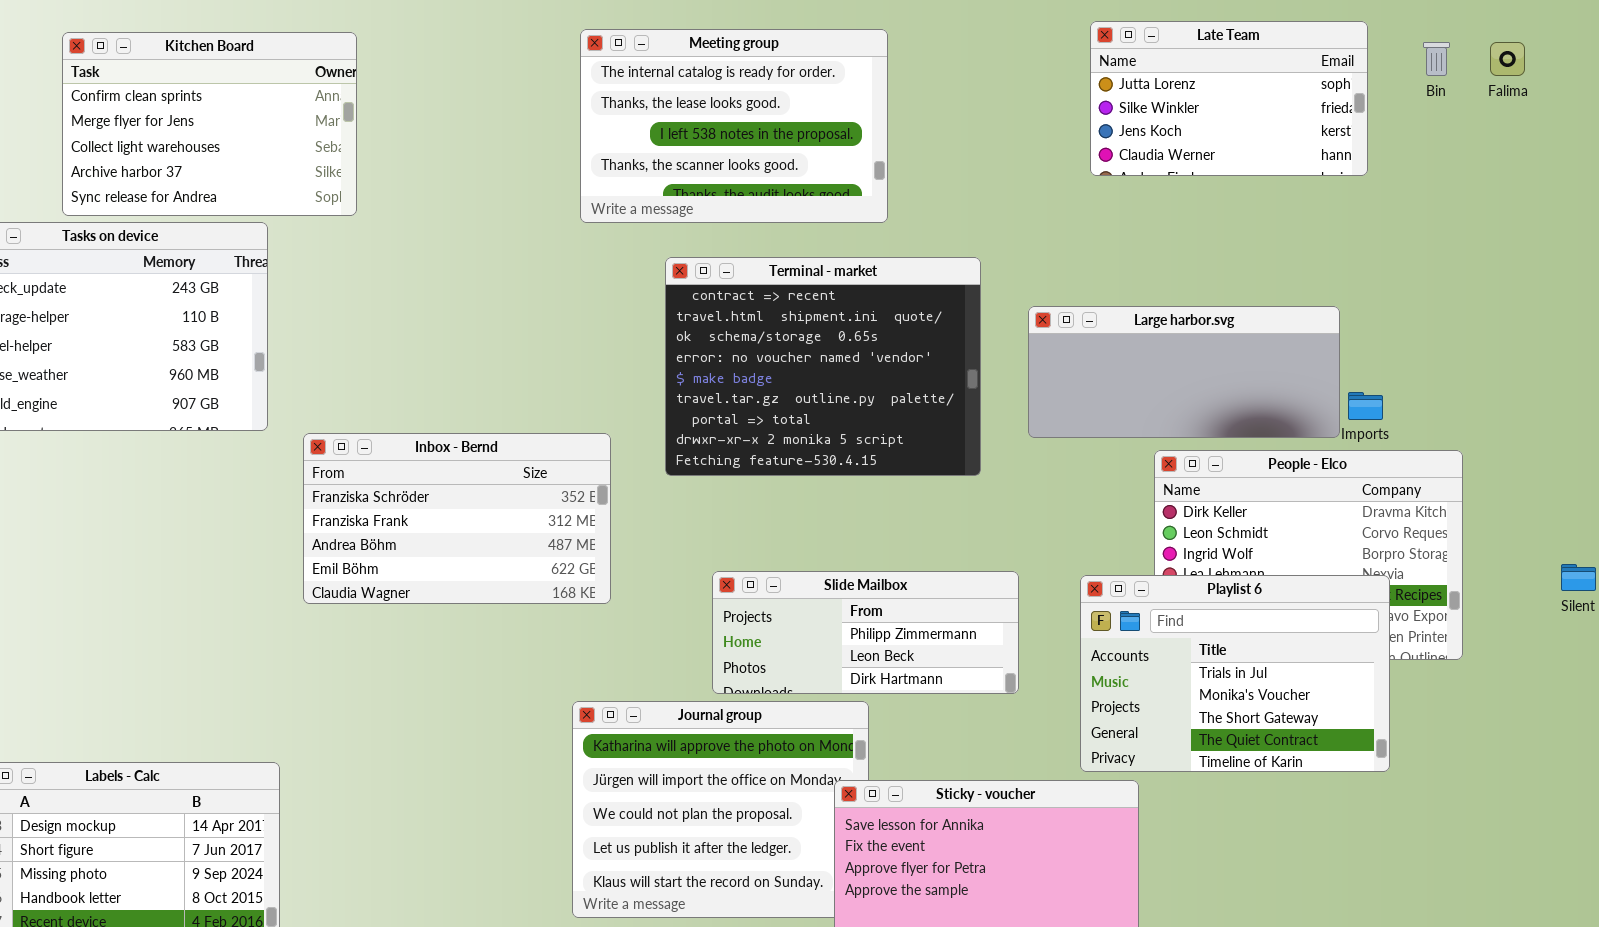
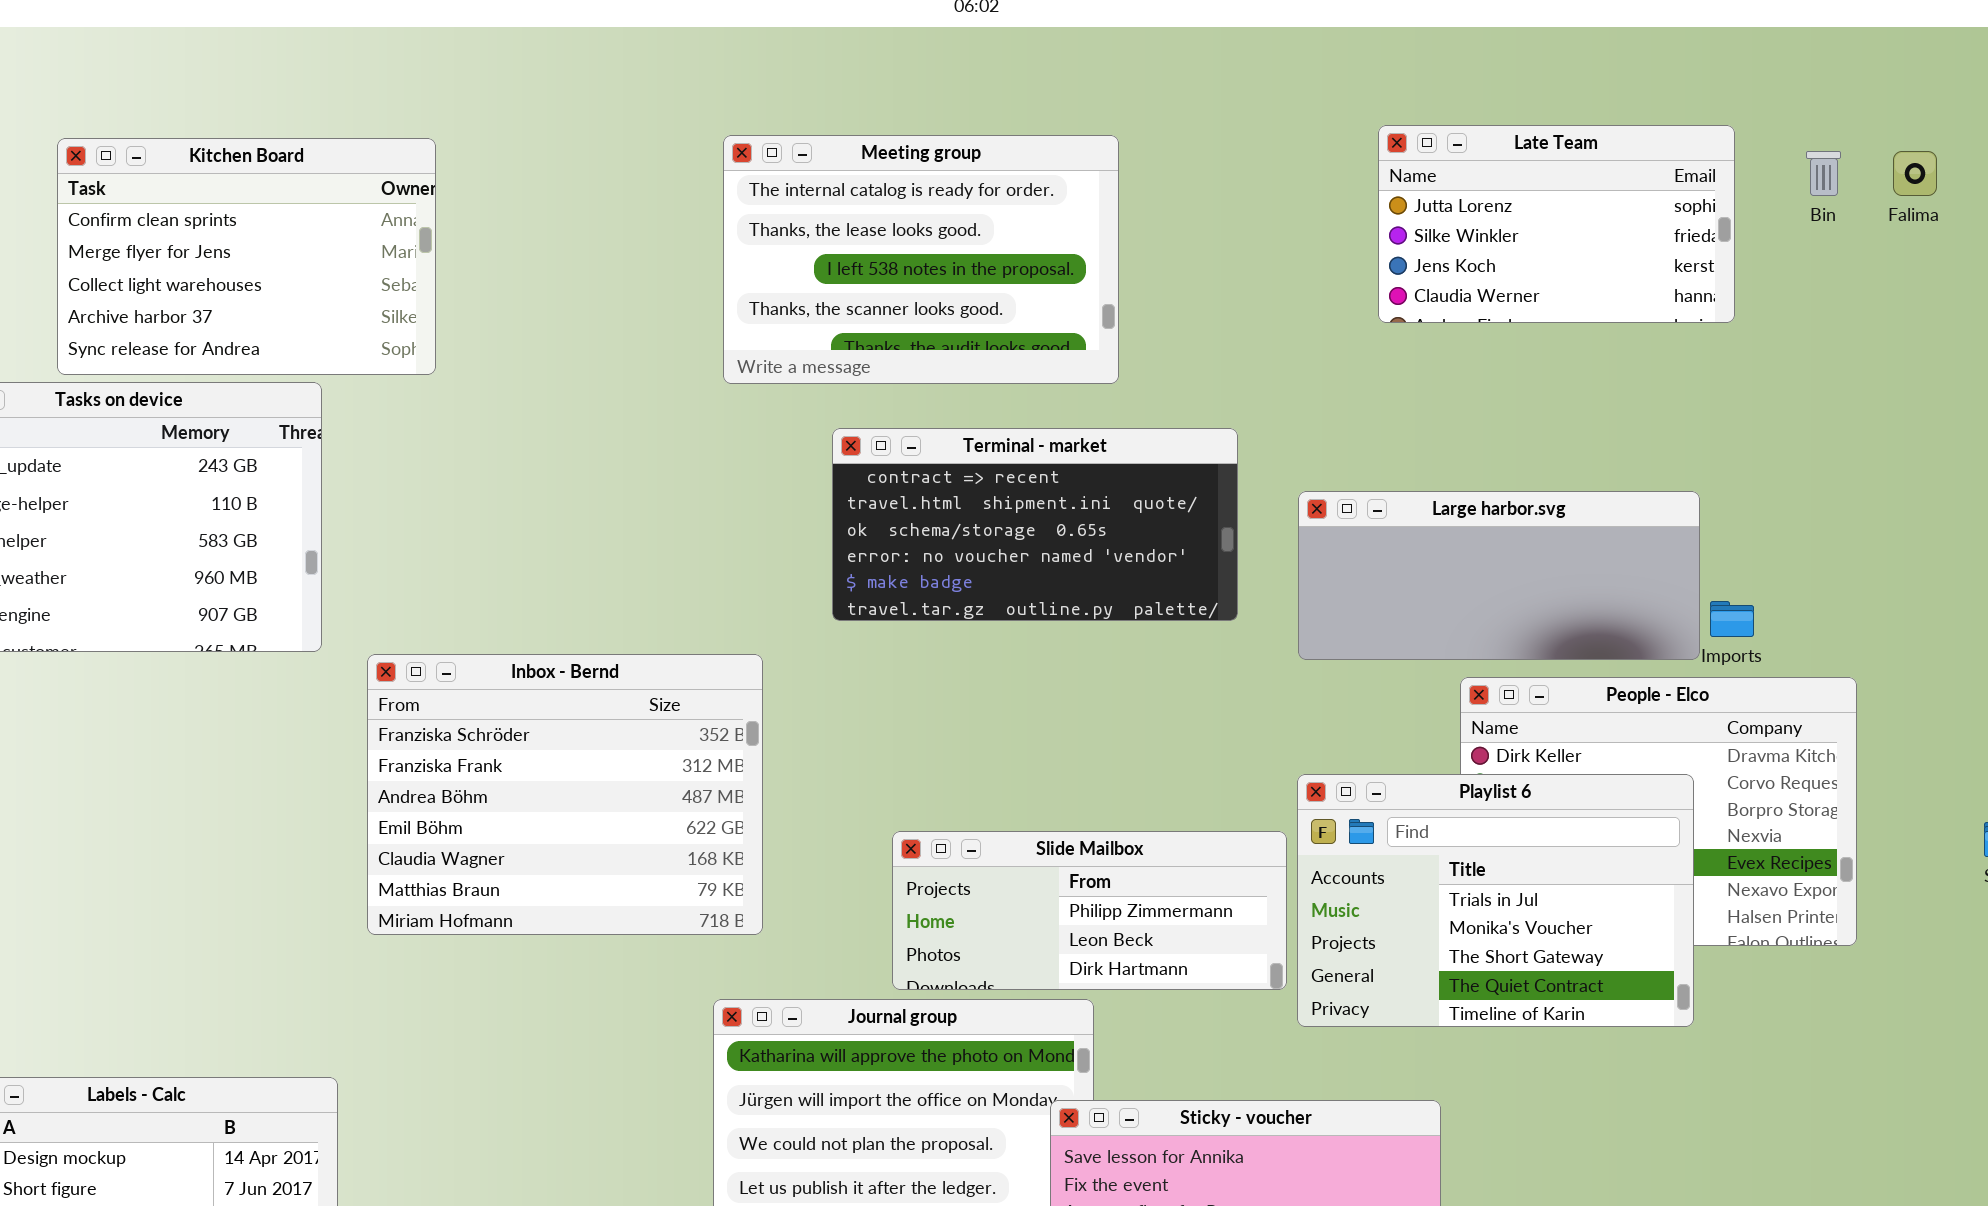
Terminal - market: [665,257,981,476] -> [832,428,1238,621], resized
Inbox - Bernd: [303,433,611,604] -> [367,654,763,935], resized
Playlist 6: [1080,575,1390,772] -> [1297,774,1694,1027], moved

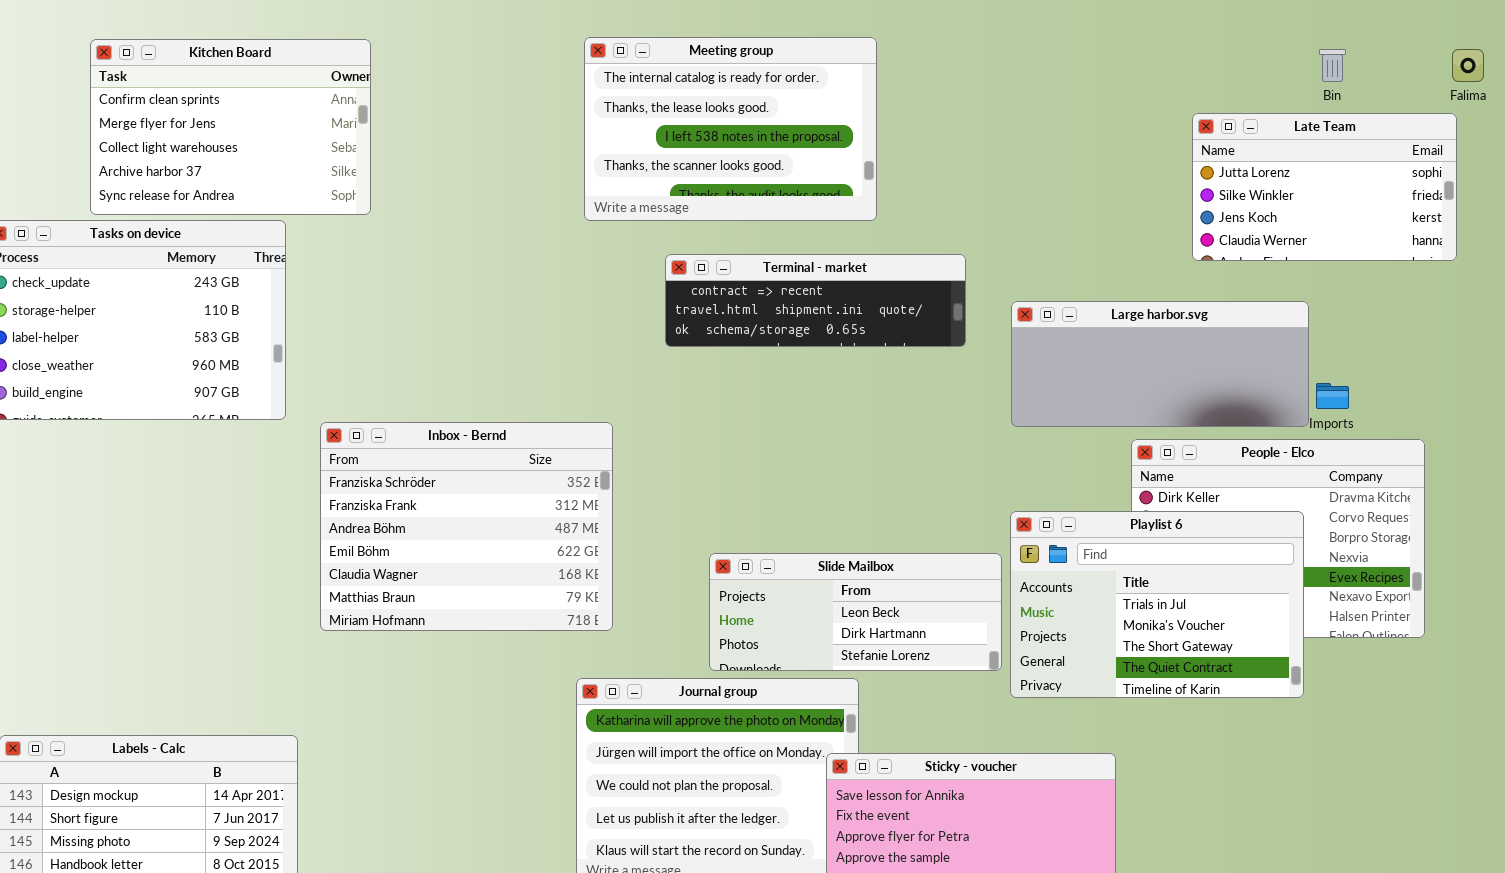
Late Team: [1378,125,1735,323] -> [1192,113,1457,261], moved
Bin: [1806,151,1841,196] -> [1319,49,1346,82], moved
Terminal - market: [832,428,1238,621] -> [665,254,966,347], resized
Slide Mailbox: [892,831,1287,990] -> [709,553,1002,671], scrolled down 1 row

